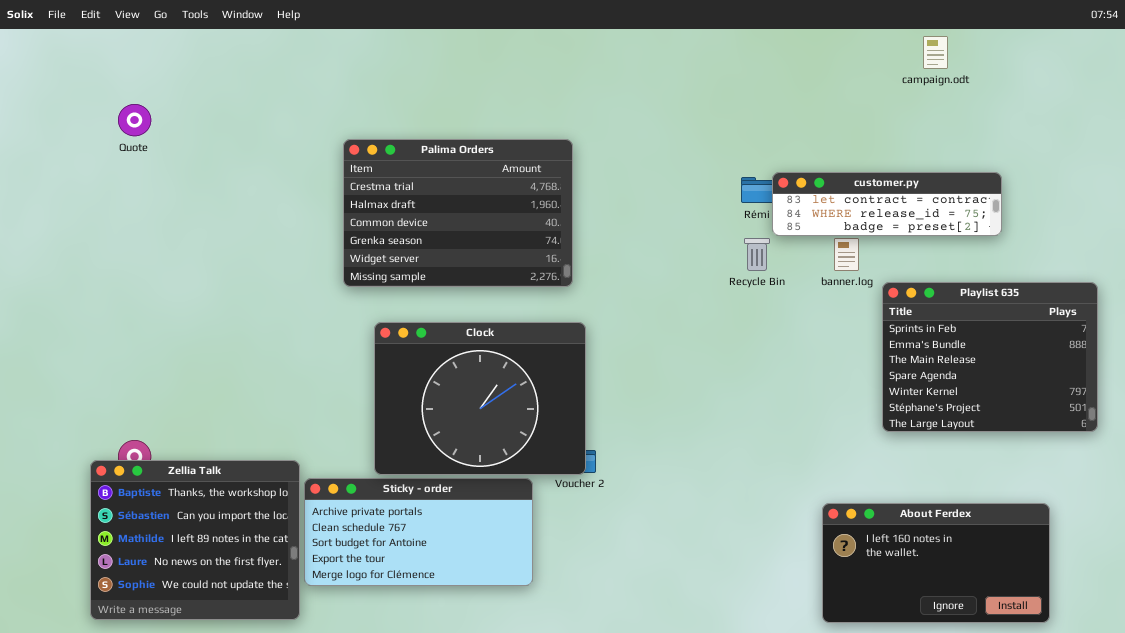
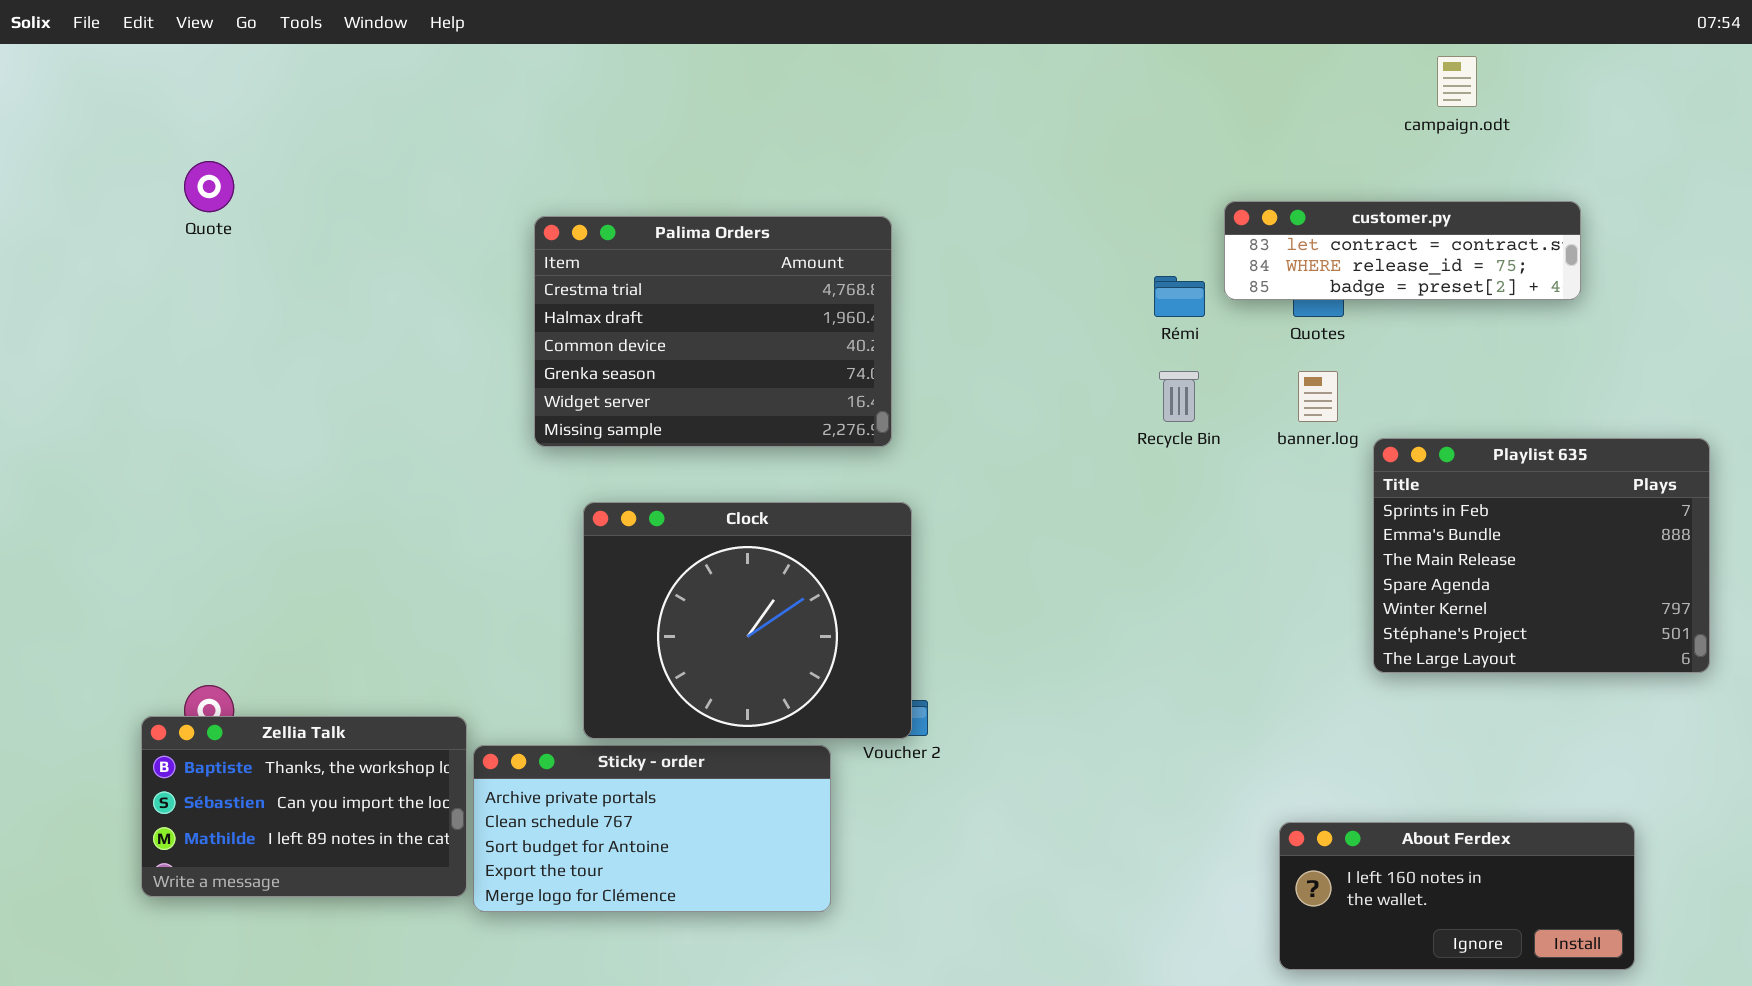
customer.py: [772,172,1002,236] -> [1224,201,1581,300], moved
Zellia Talk: [90,460,300,620] -> [141,716,467,897], resized
About Ferdex: [822,503,1050,623] -> [1279,822,1635,970], resized

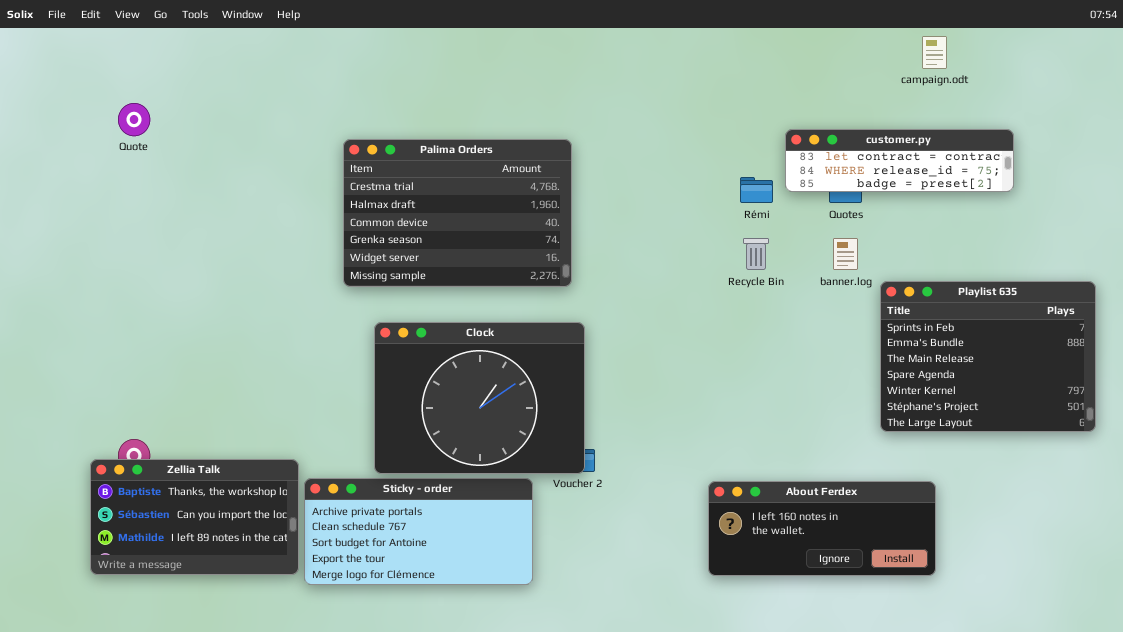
About Ferdex: [1279,822,1635,970] -> [708,481,936,576], moved

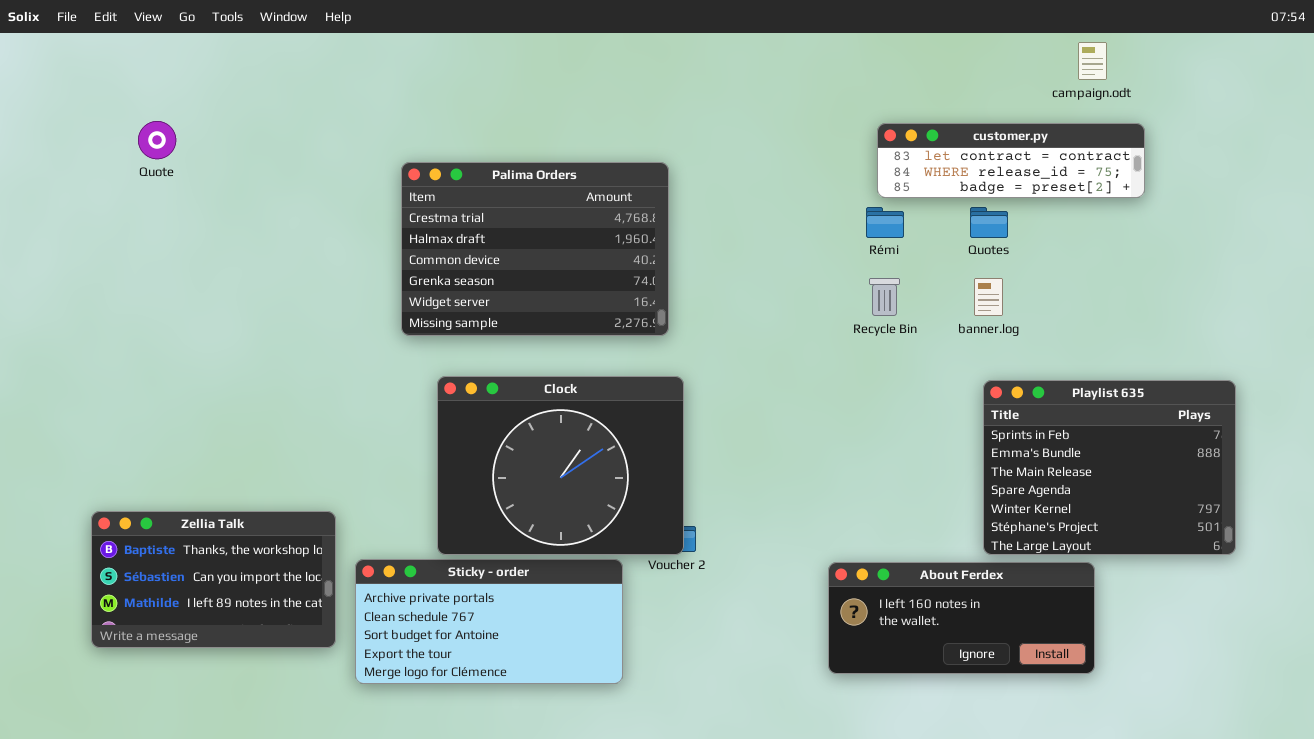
customer.py: [785,129,1014,192] -> [877,123,1145,198], moved
Playlist 635: [880,281,1096,432] -> [983,380,1236,555], moved
Zellia Talk: [90,459,299,575] -> [91,511,336,648], moved

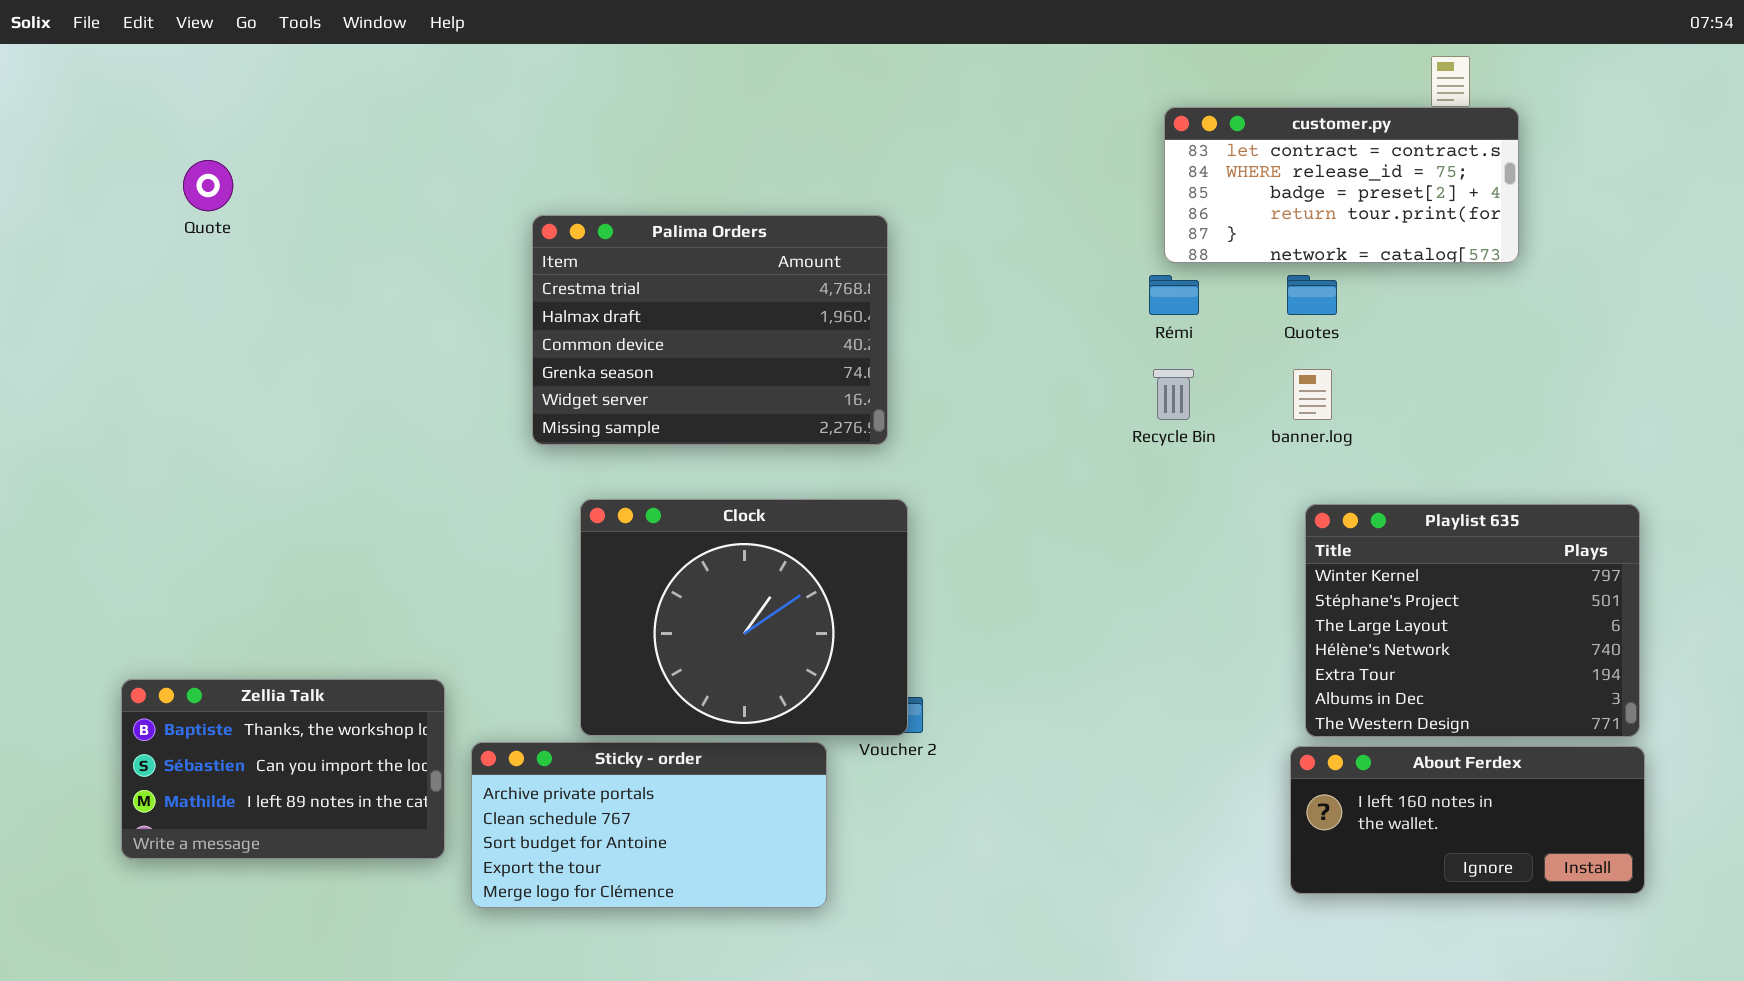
customer.py: [877,123,1145,198] -> [1164,107,1519,263], resized
Playlist 635: [983,380,1236,555] -> [1305,504,1640,737], scrolled down 4 rows
About Ferdex: [828,562,1095,674] -> [1290,746,1645,894], moved

